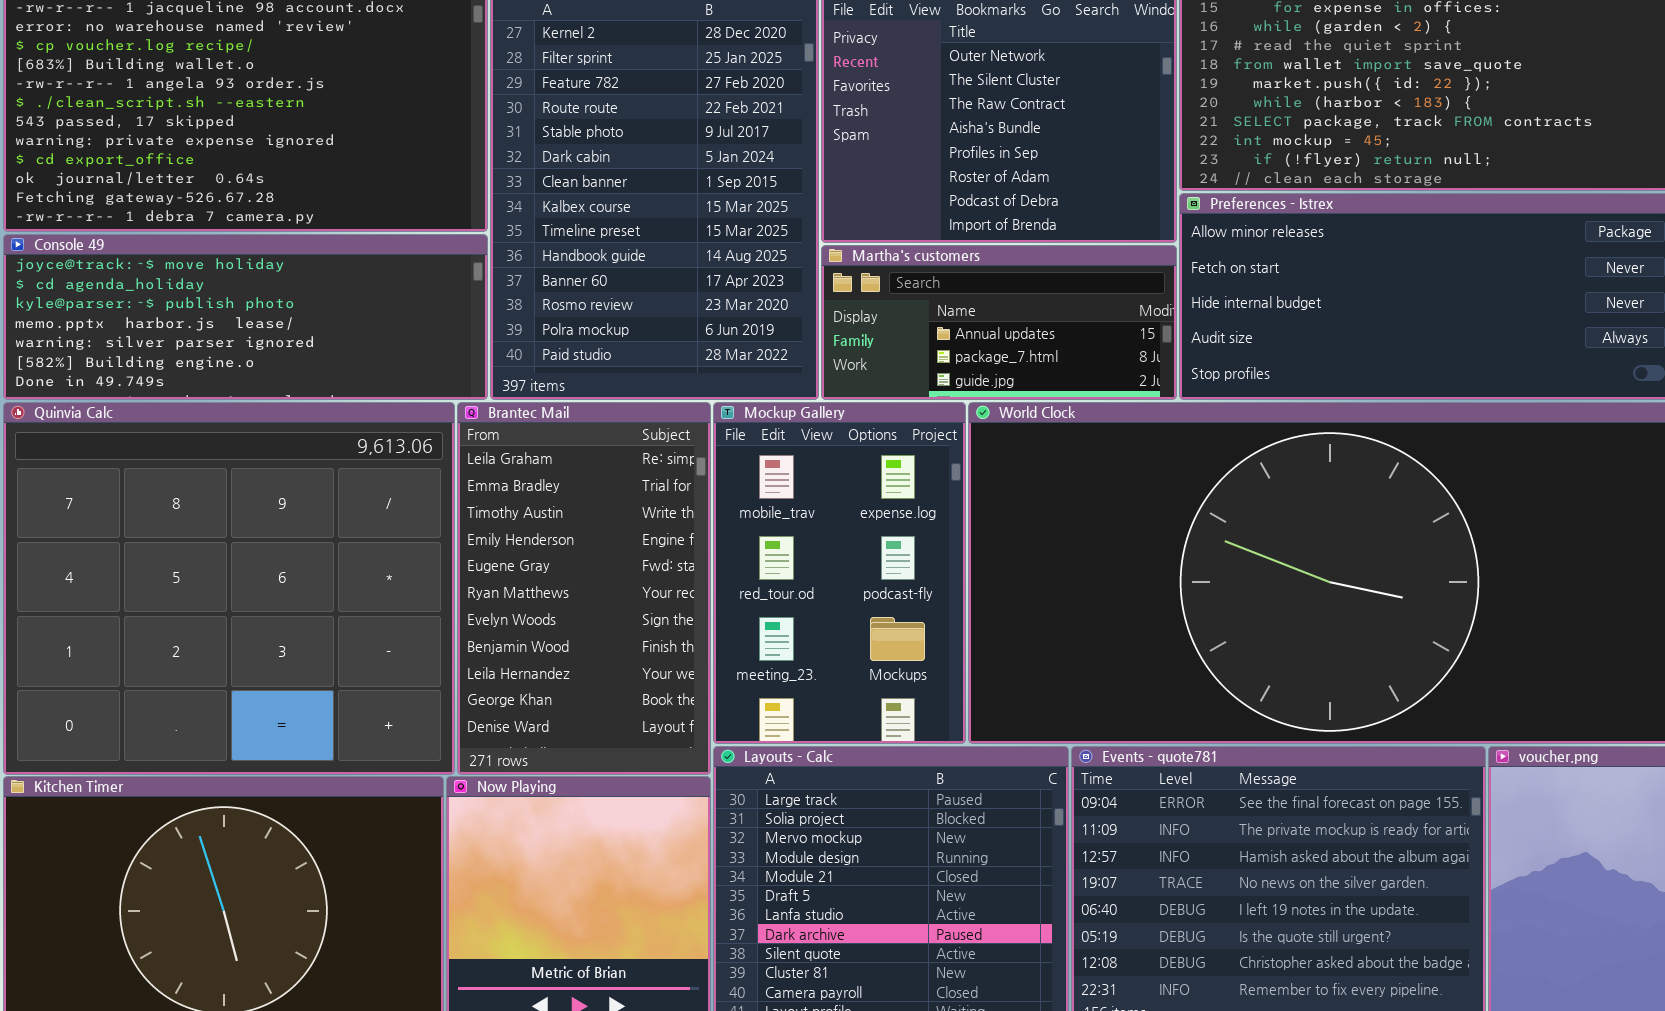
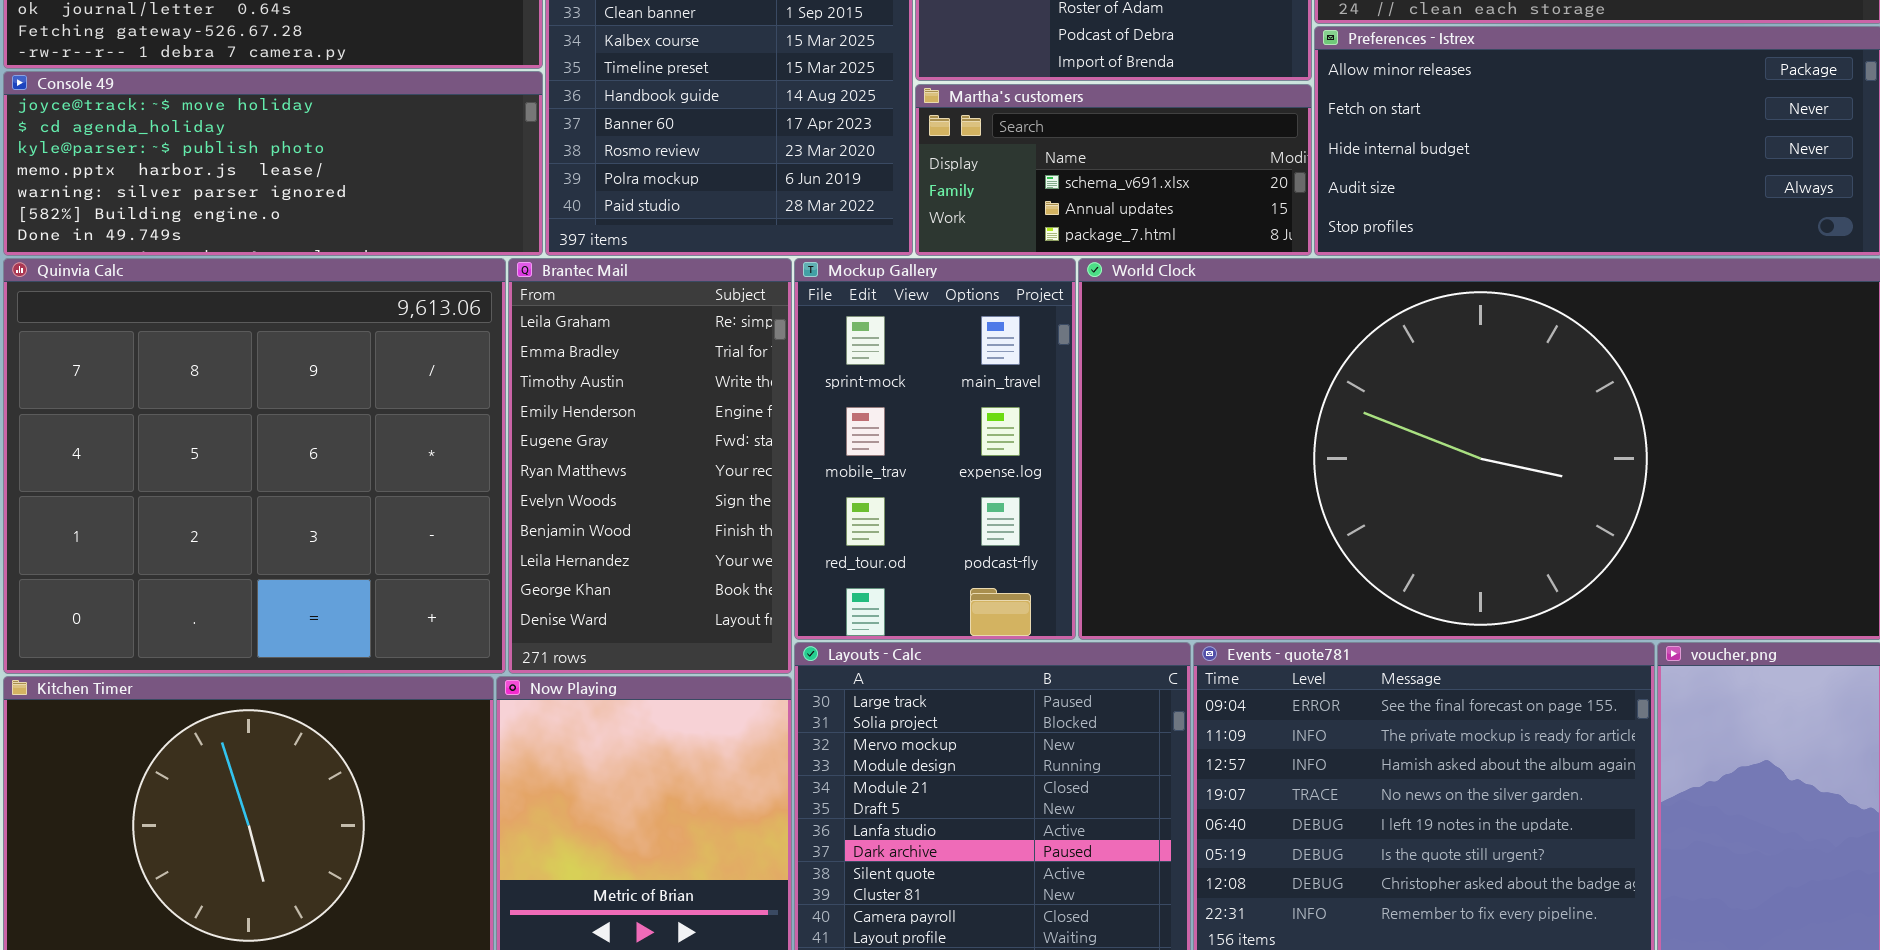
Martha's customers: [821,245,1177,400] -> [915,84,1312,256], scrolled up 1 row
Mockup Gallery: [713,402,966,744] -> [794,258,1076,640], scrolled up 1 row

